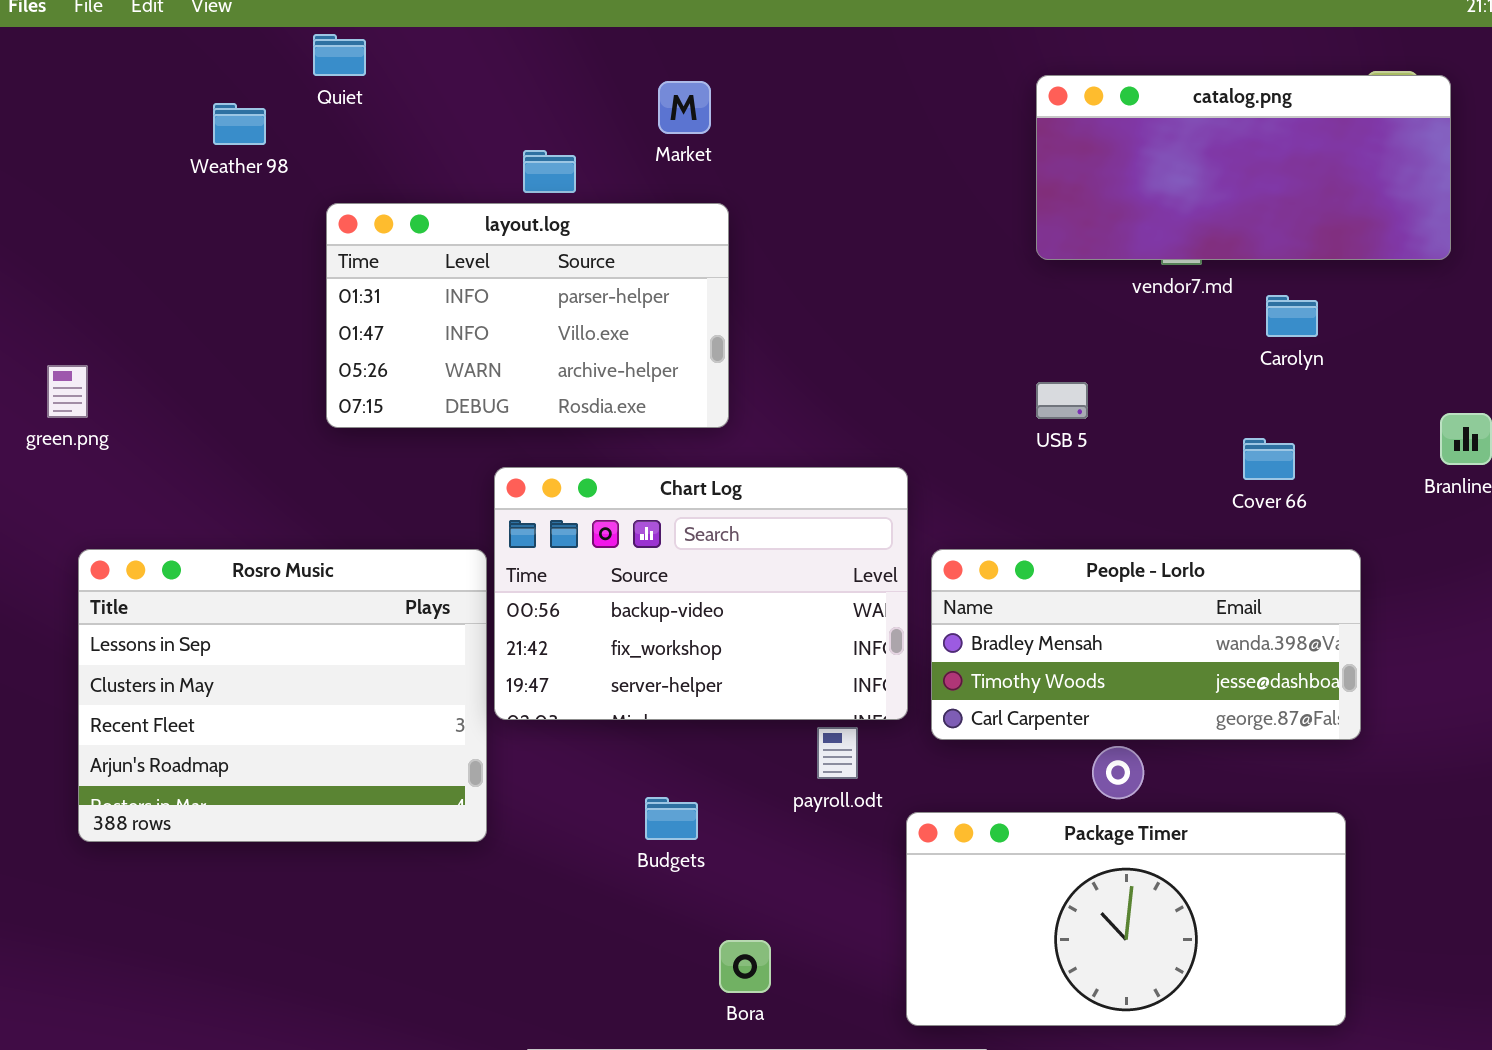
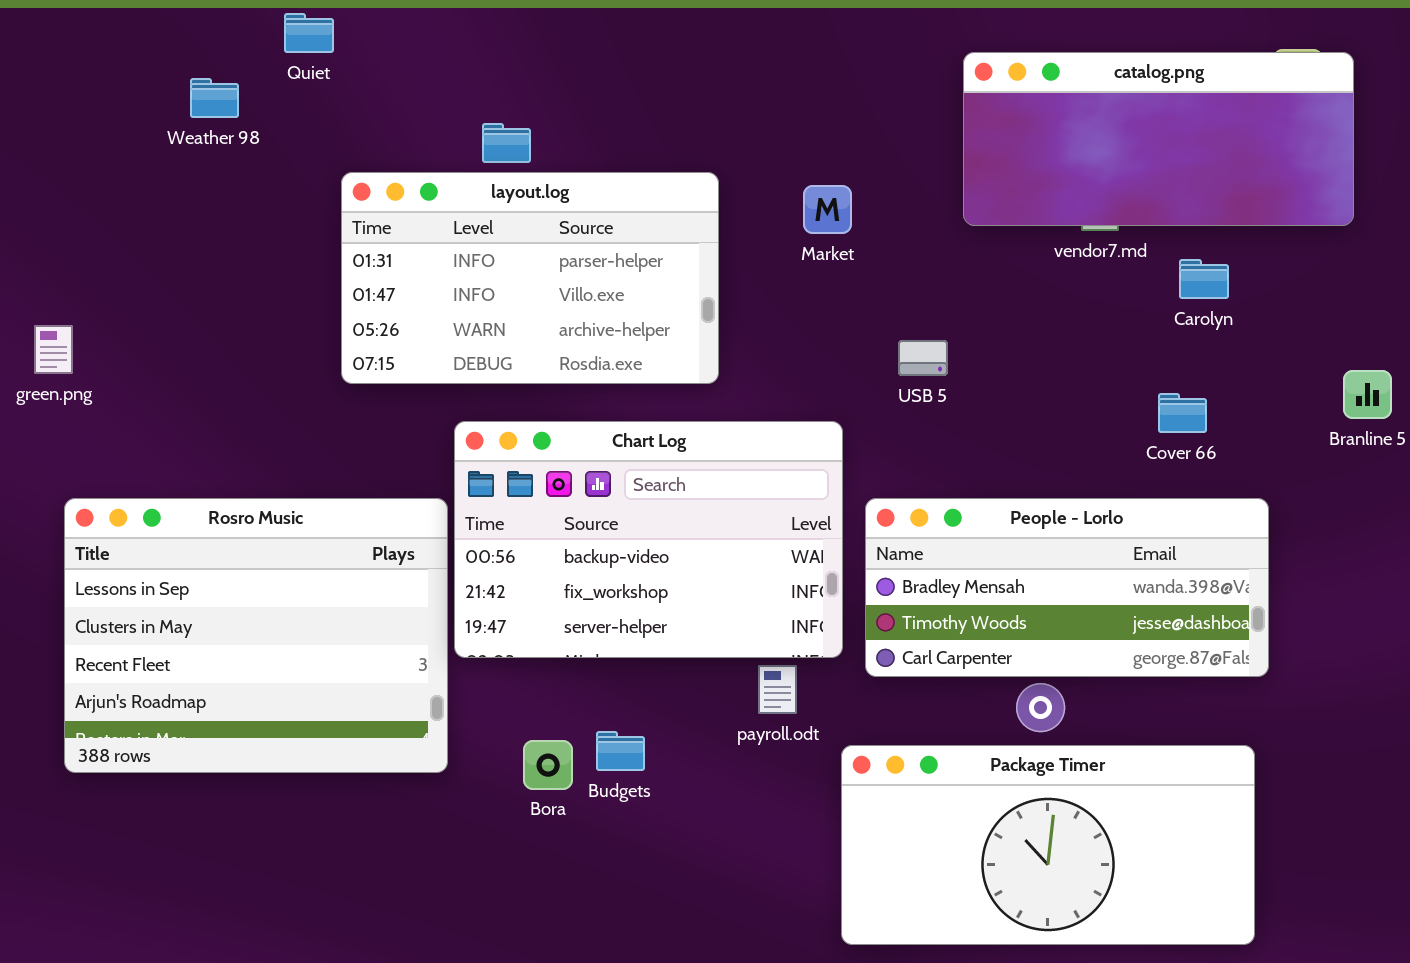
Market: [658,81,711,134] -> [803,185,852,234], moved
layout.log: [326,203,729,428] -> [341,172,719,384], moved
USB 5: [1036,382,1088,419] -> [898,340,948,376], moved
Bora: [719,940,771,993] -> [523,740,573,790], moved

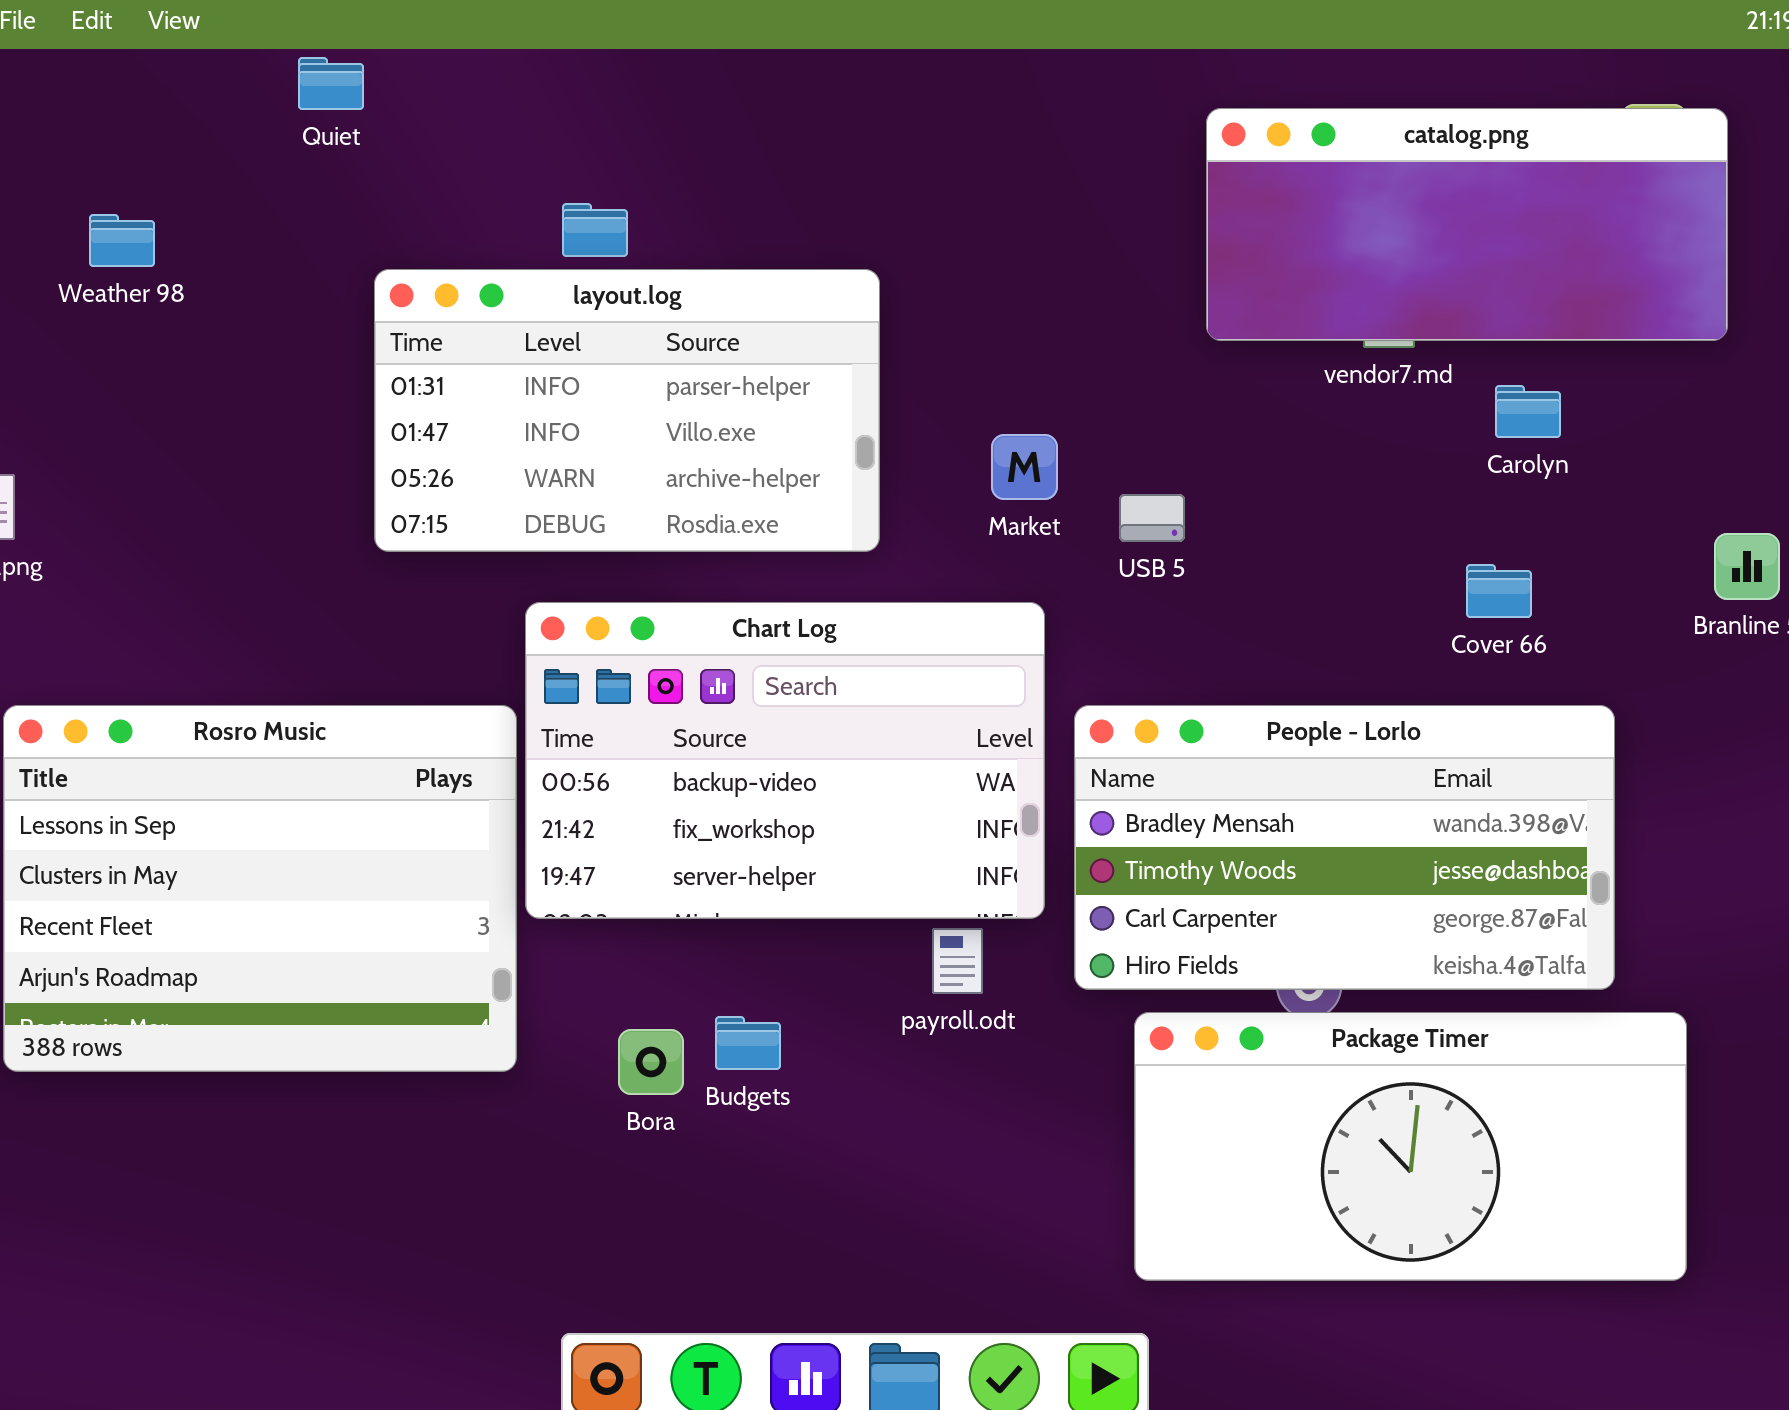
Weather 98: [190,78,239,118] -> [89,214,155,267], moved
Market: [803,185,852,234] -> [991,434,1058,500], moved
People - Lorlo: [865,498,1269,677] -> [1074,705,1615,990], resized
Package Timer: [841,745,1255,945] -> [1134,1012,1687,1281], moved

